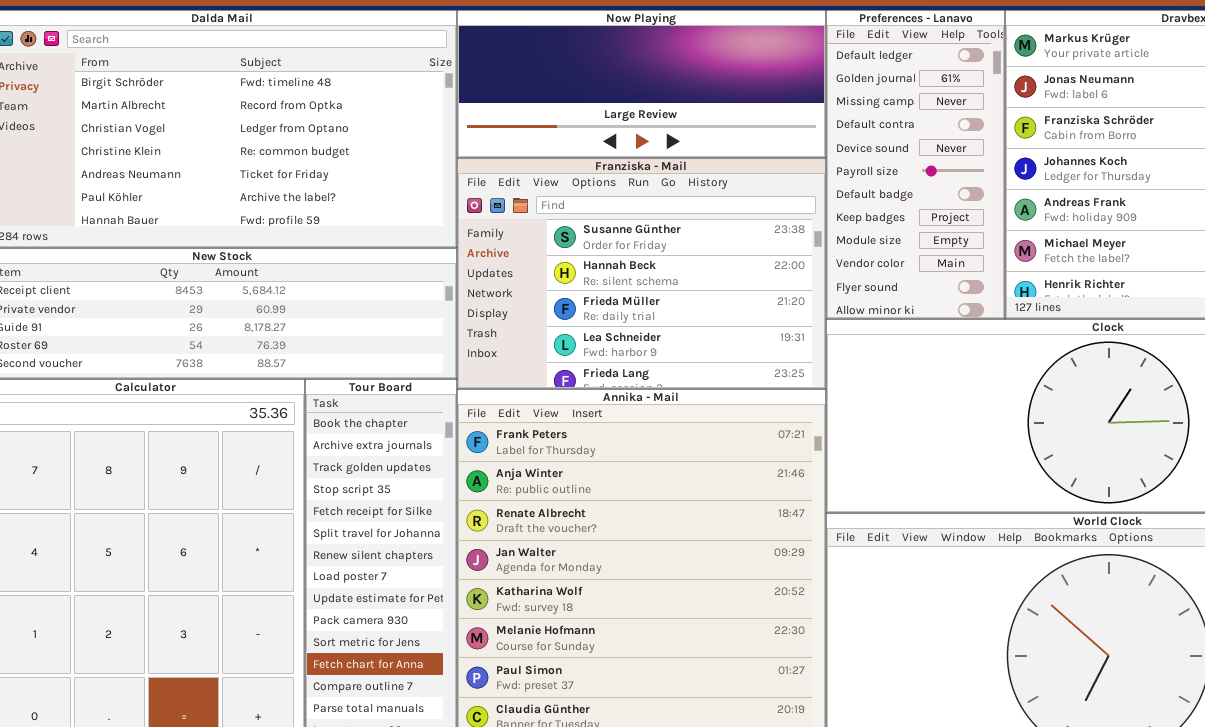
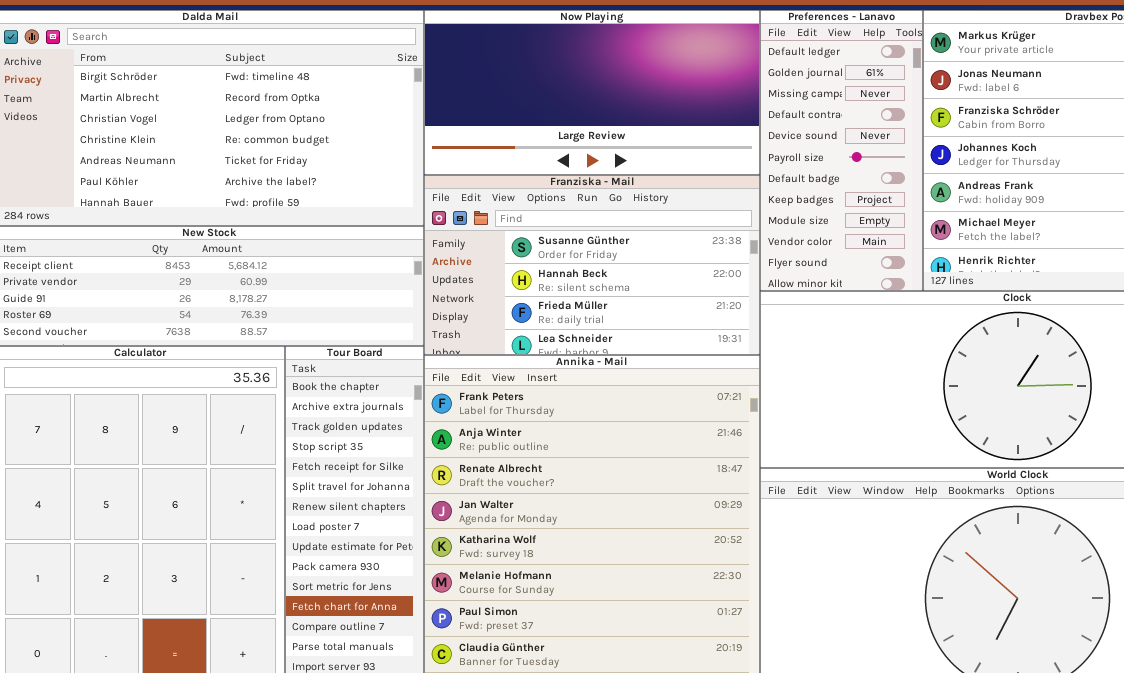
Now Playing: [457,10,826,158] -> [424,10,760,175], resized
Franziska - Mail: [457,158,826,389] -> [424,175,760,355], resized

